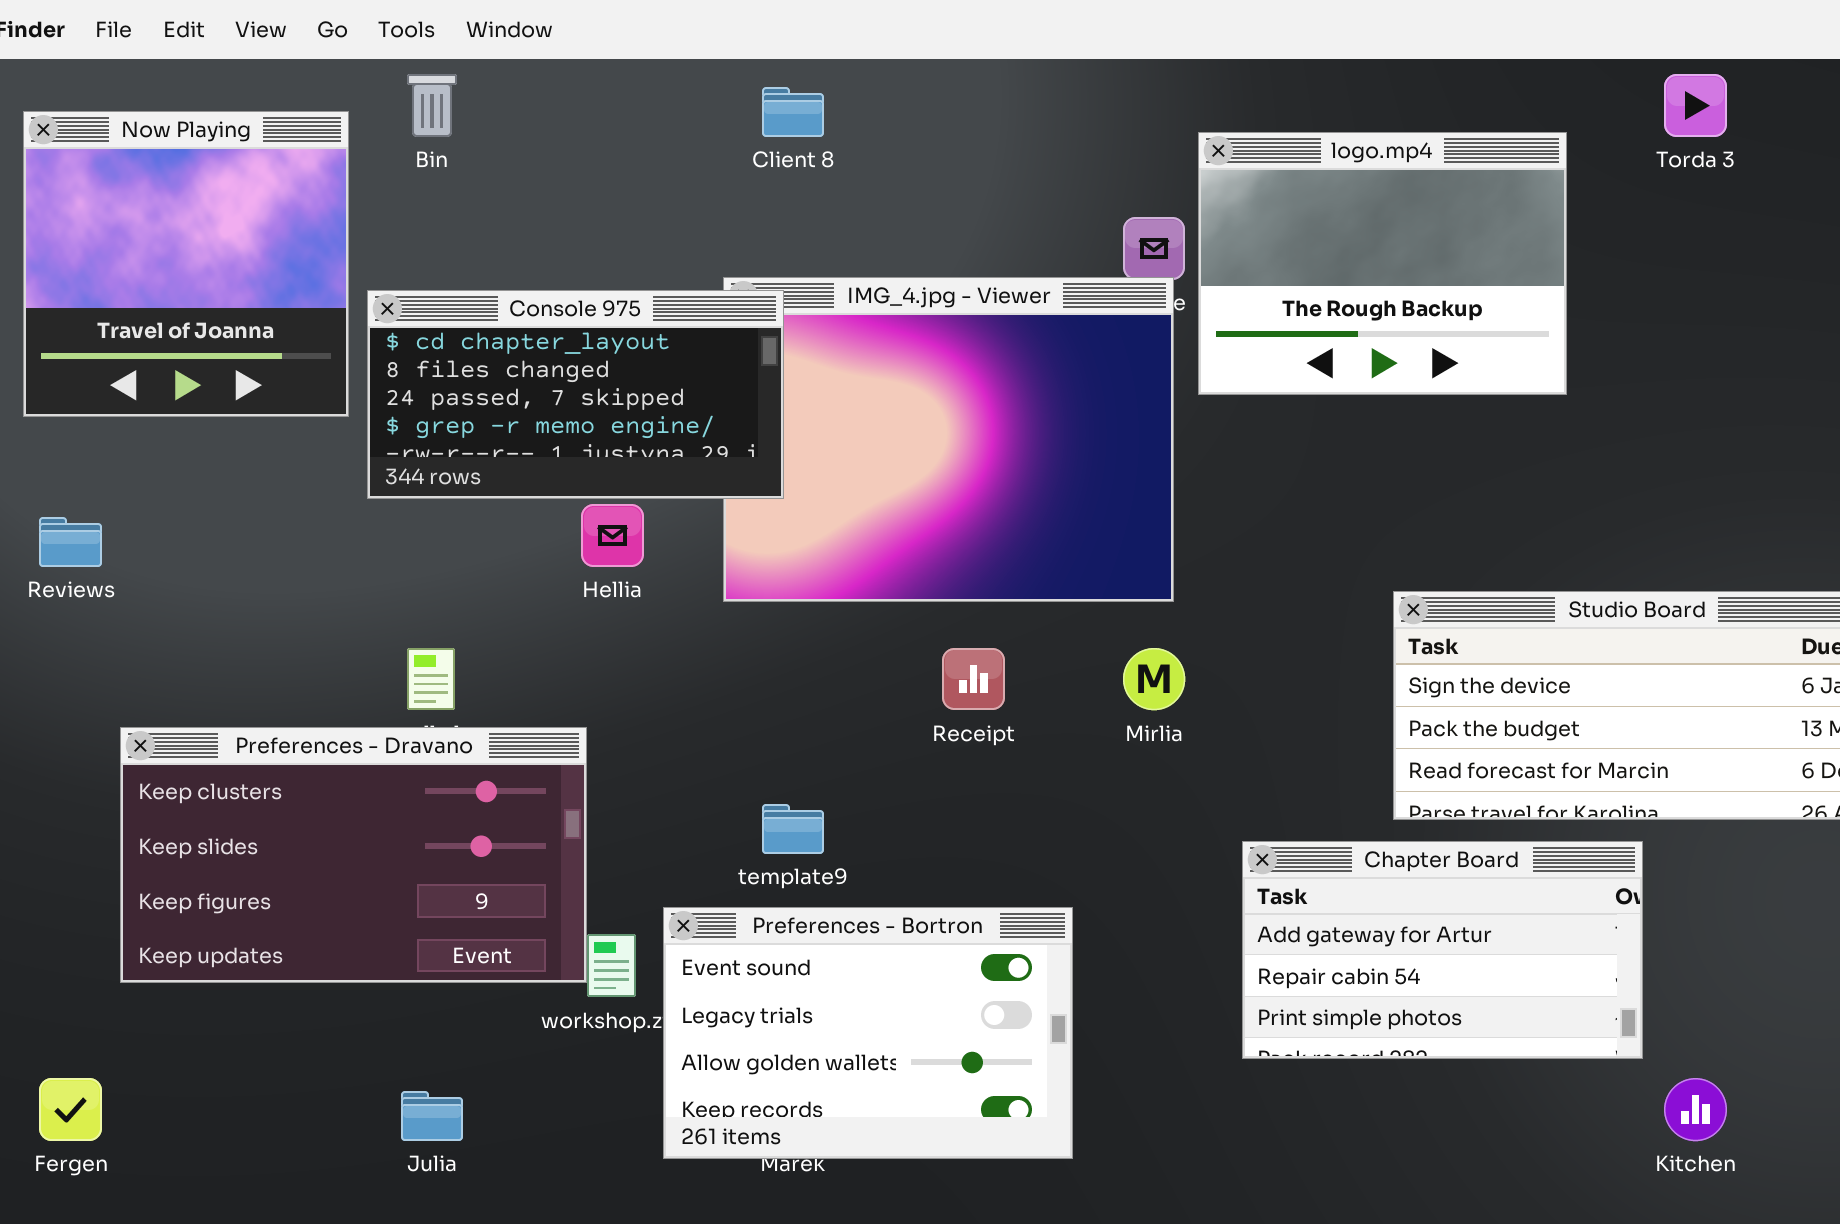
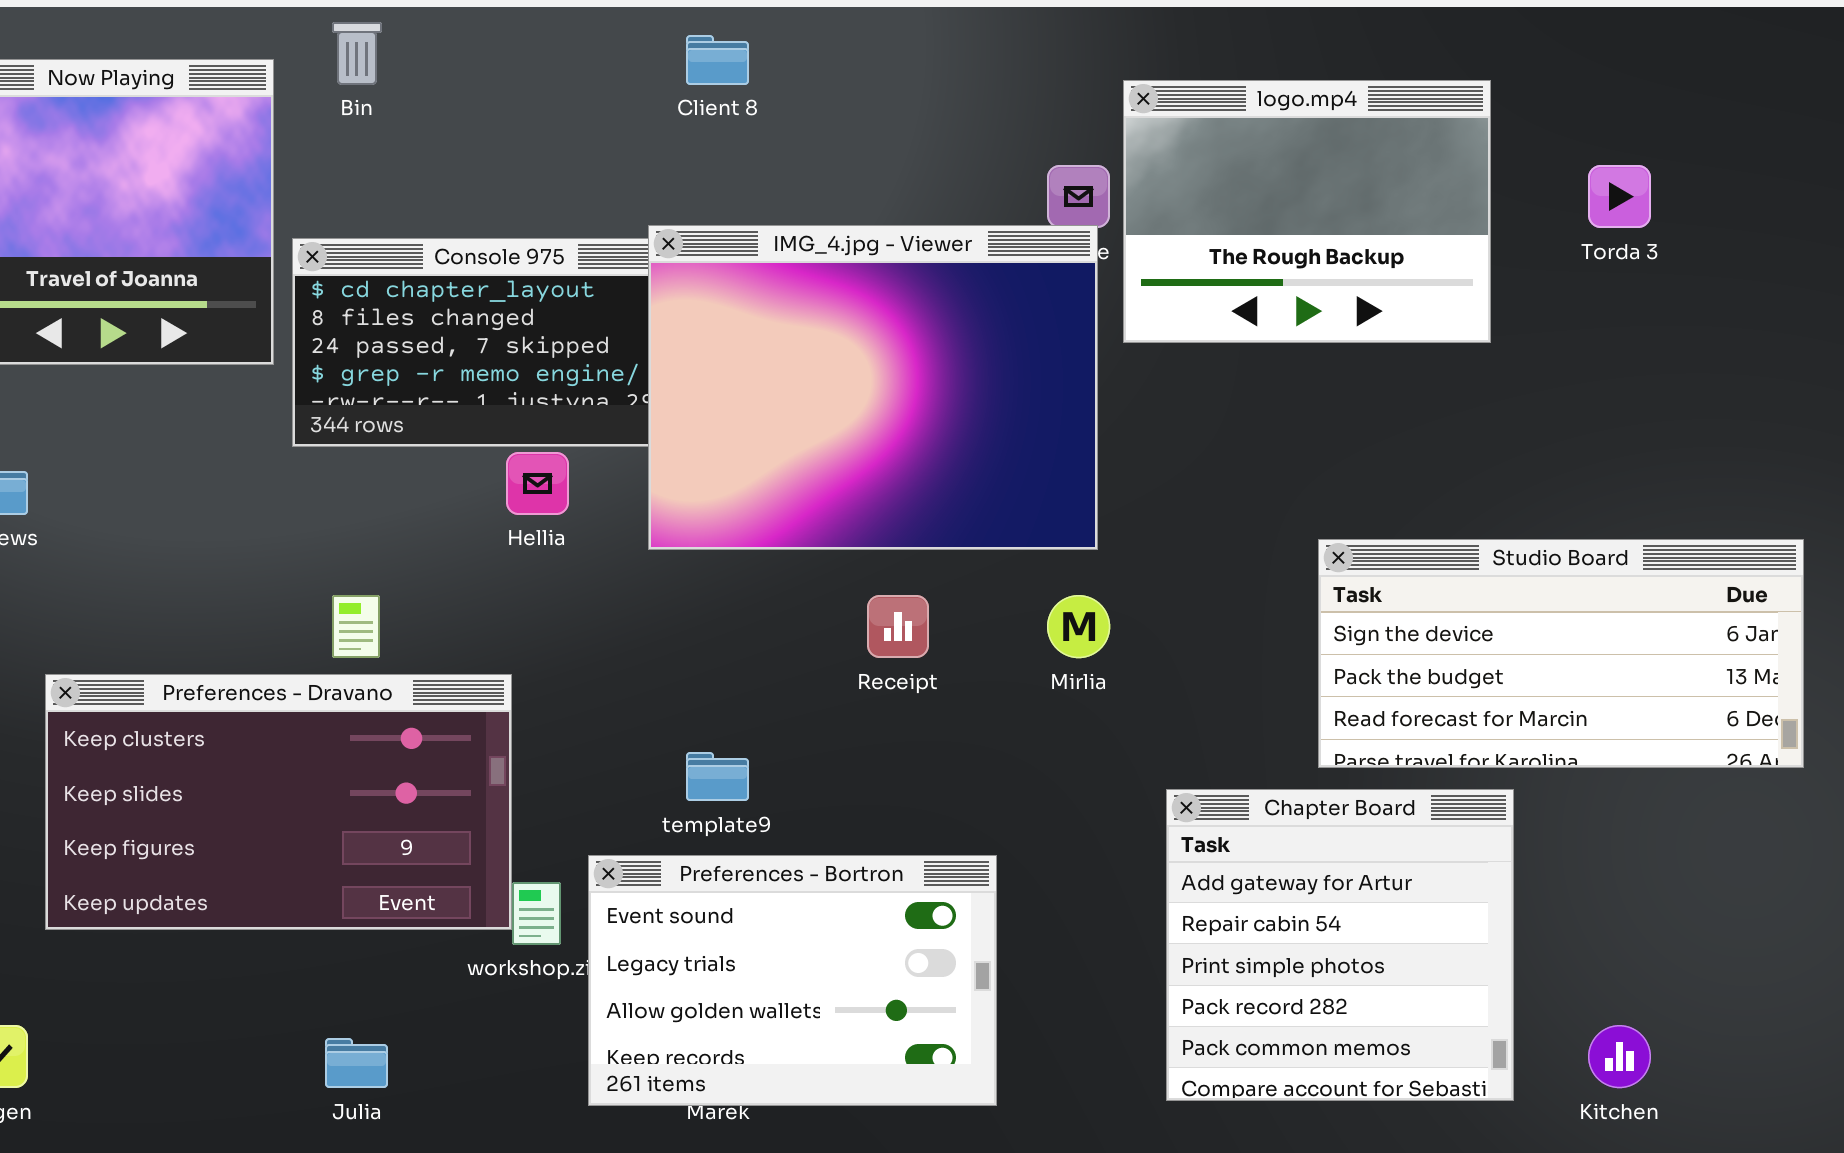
Torda 3: [1664,74,1727,137] -> [1588,165,1651,228], moved
IMG_4.jpg - Viewer: [723,277,1174,602] -> [648,225,1098,550], raised
Chapter Board: [1242,841,1643,1059] -> [1166,789,1514,1101], resized

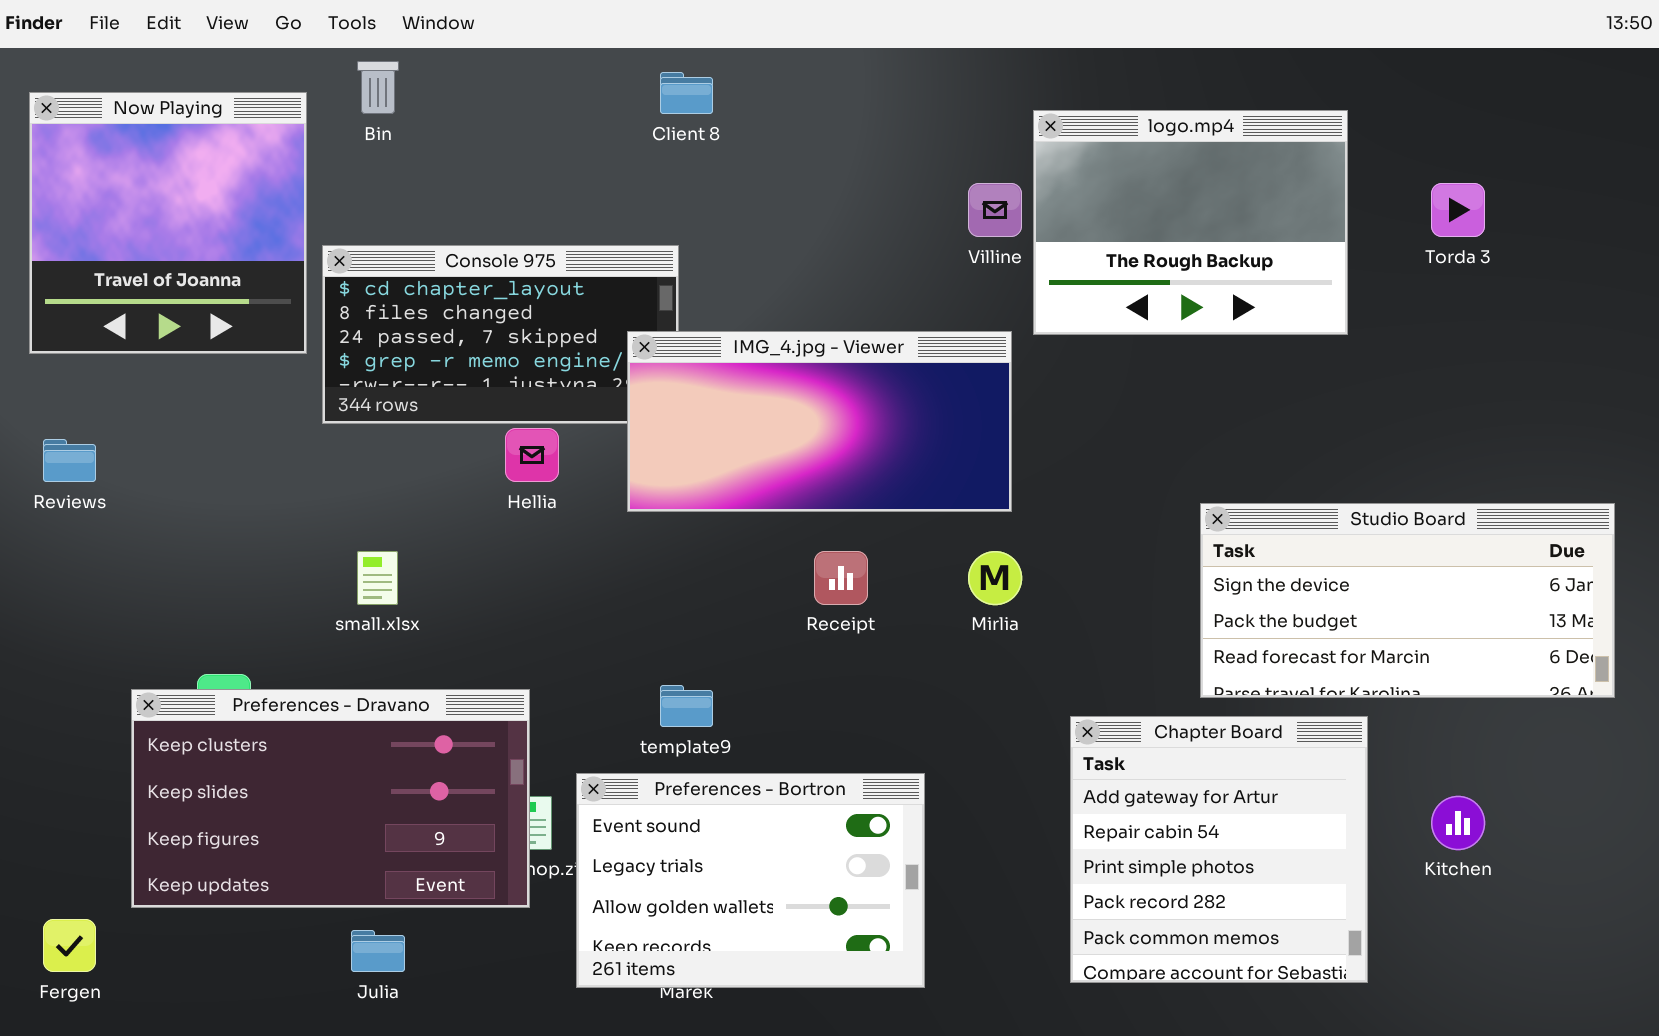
IMG_4.jpg - Viewer: [648,225,1098,550] -> [627,331,1012,512], resized
Preferences - Dravano: [45,674,512,930] -> [131,689,530,908], moved
Kitchen: [1588,1025,1651,1088] -> [1431,796,1485,850], moved

